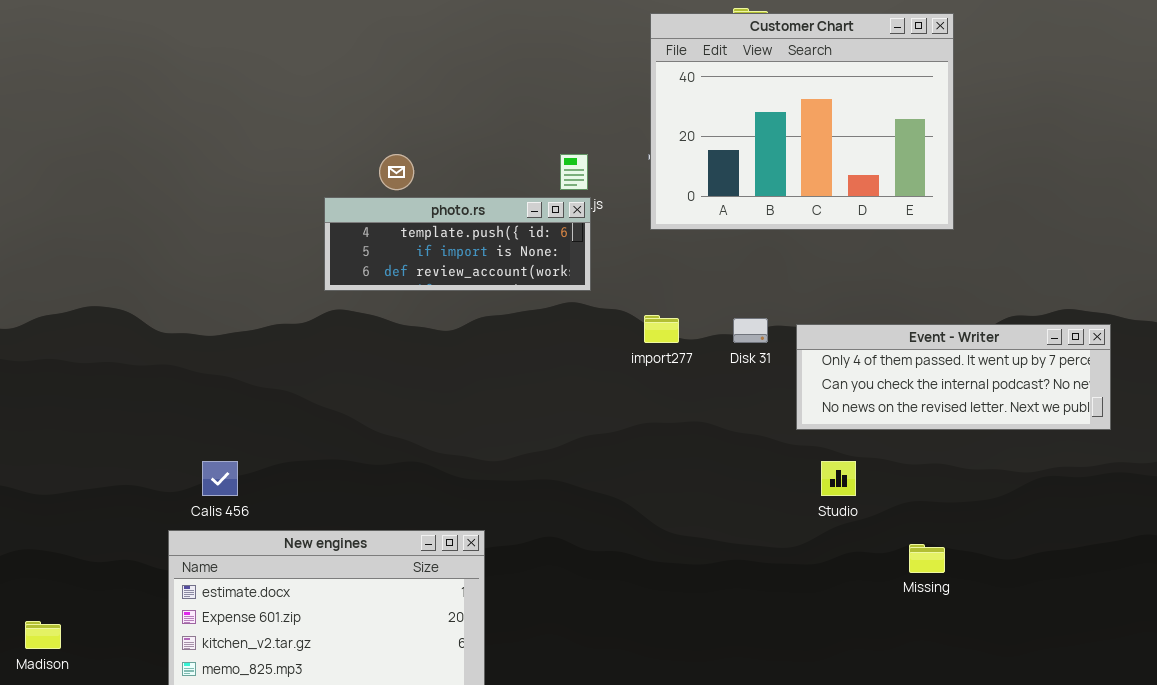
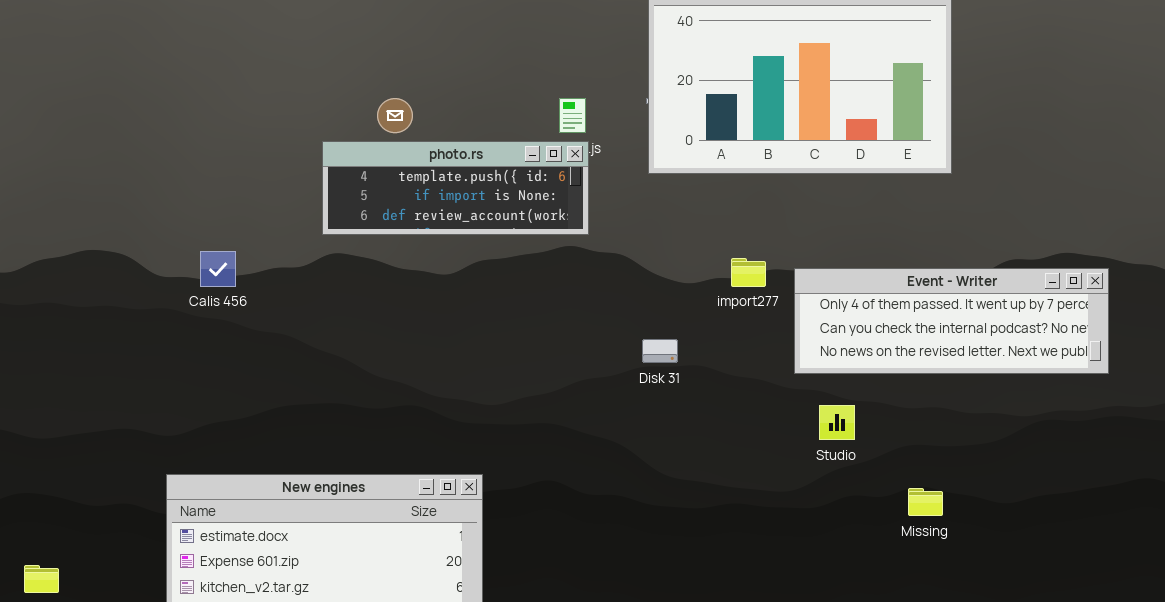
import277: [644,315,679,343] -> [731,258,766,287], moved
Disk 31: [733,318,768,343] -> [642,339,678,363], moved
Calis 456: [202,461,238,496] -> [200,251,236,287], moved

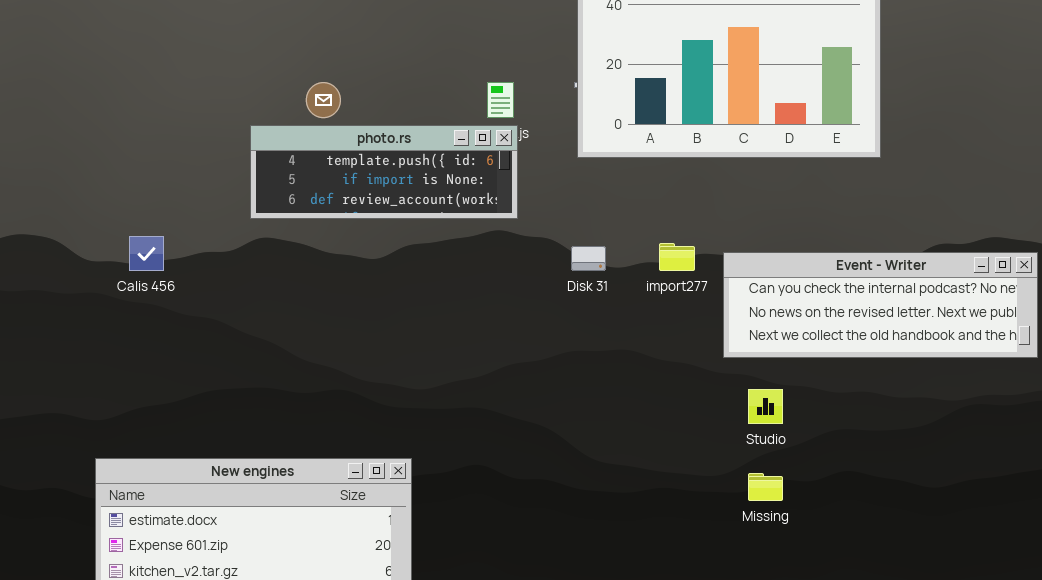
Event - Writer: [794,268,1109,374] -> [723,252,1038,358], scrolled down 1 row
Disk 31: [642,339,678,363] -> [571,246,606,271], moved
Missing: [908,488,943,516] -> [748,473,783,501], moved

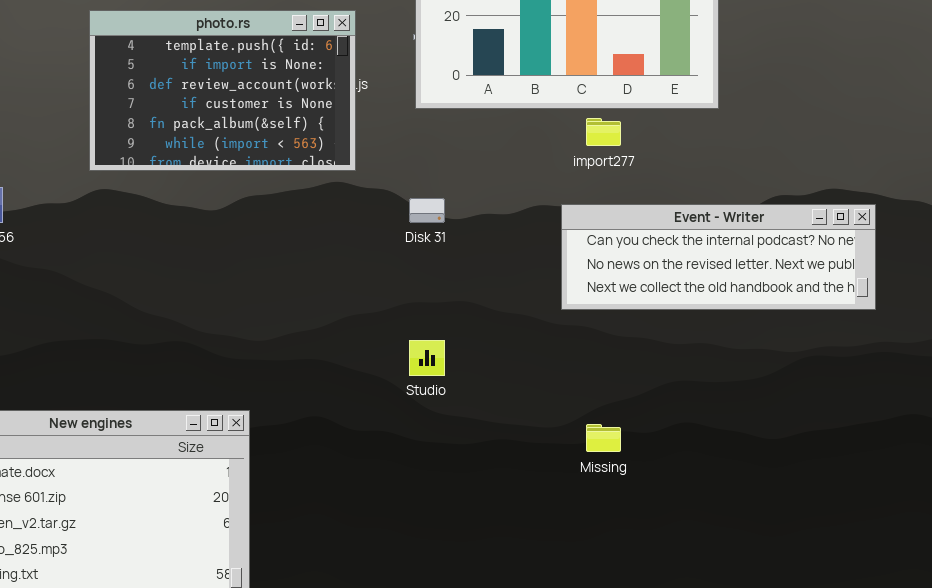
photo.rs: [250,125,518,219] -> [89,10,356,171], resized
import277: [659,243,695,271] -> [586,118,621,146], moved
Studio: [748,389,783,424] -> [409,340,445,376], moved

